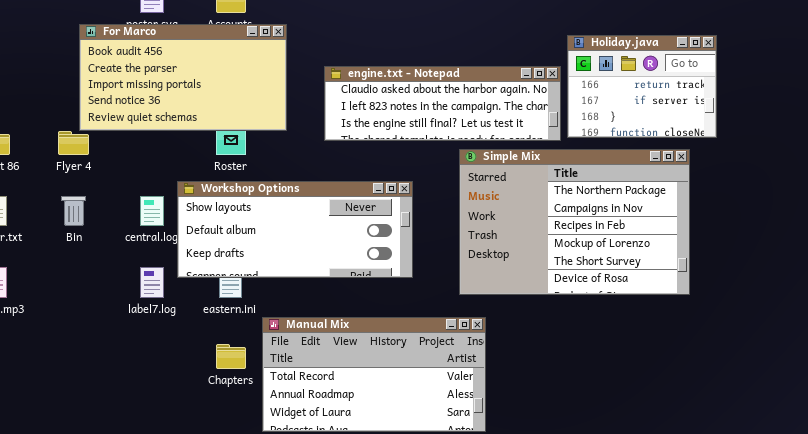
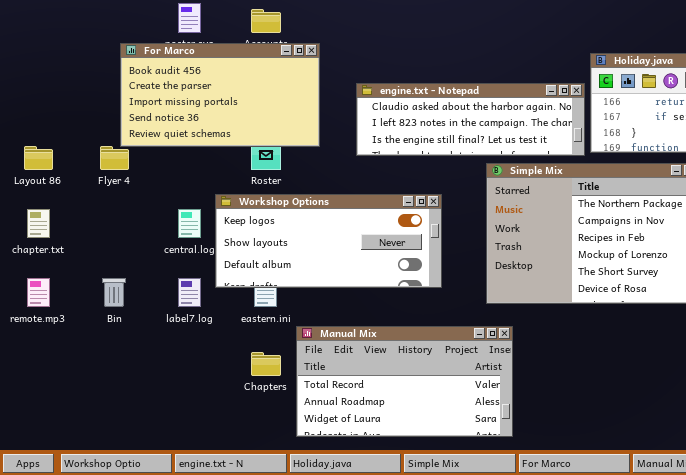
Workshop Options: [177,181,413,278] -> [215,194,442,288], scrolled up 1 row
Bin: [61,196,86,226] -> [102,278,126,307], moved

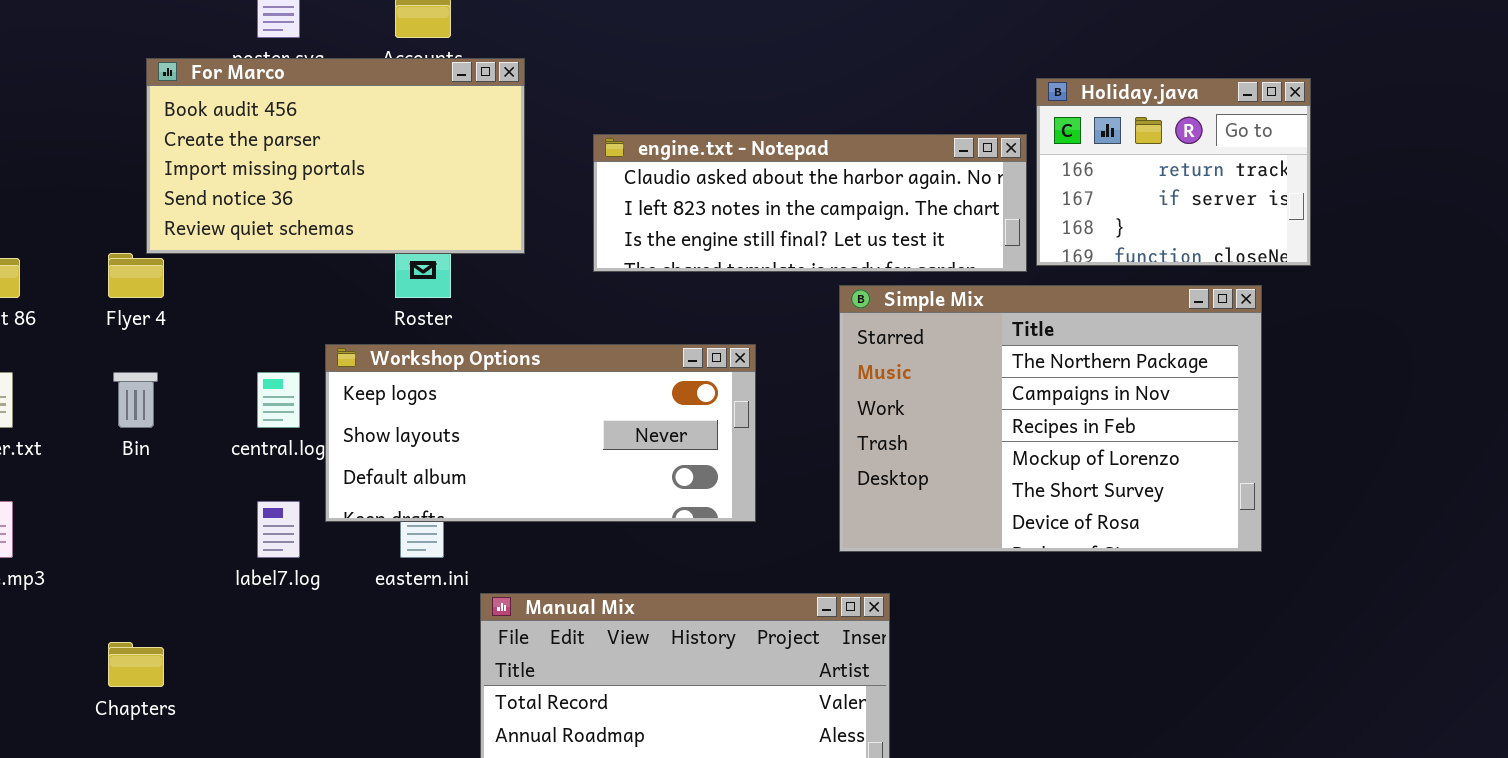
Bin: [102,278,126,307] -> [113,372,158,428], moved
Chapters: [251,352,281,376] -> [108,642,164,687], moved

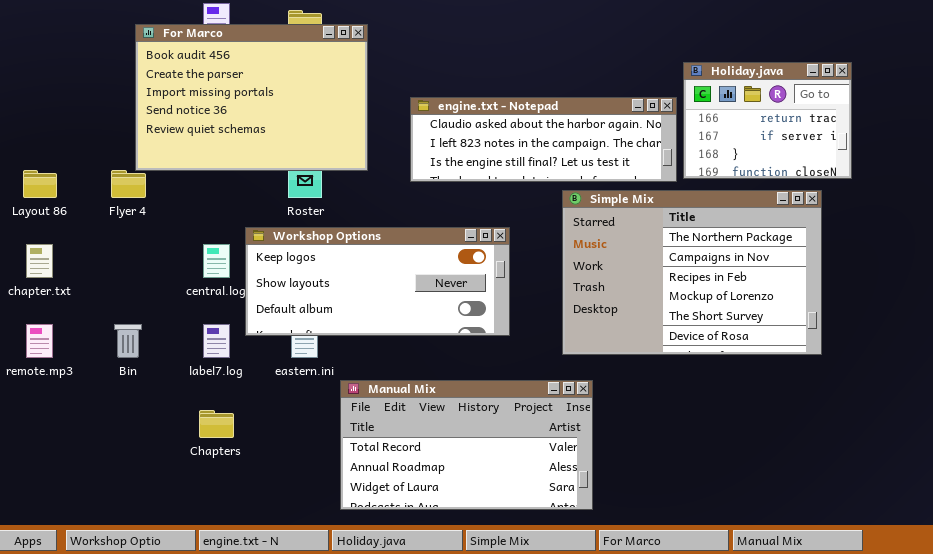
For Marco: [146,58,525,254] -> [135,24,368,171], resized
Bin: [113,372,158,428] -> [114,324,142,358], moved
Chapters: [108,642,164,687] -> [199,410,234,438], moved

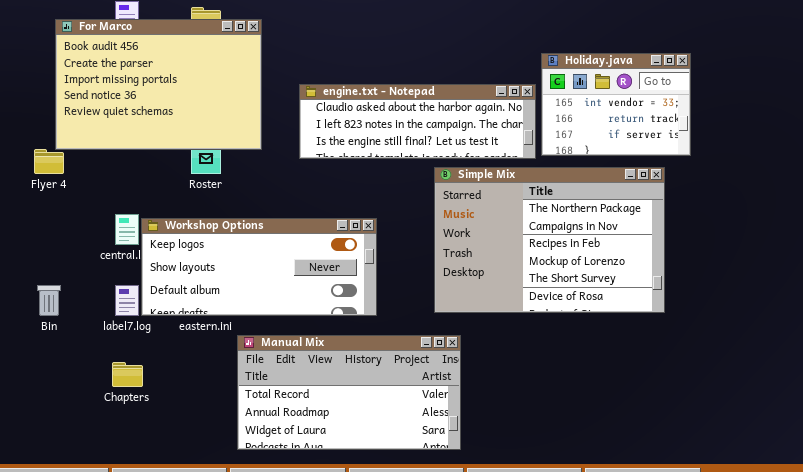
Holiday.java: [683,62,852,179] -> [541,53,691,156], scrolled up 1 row
Workshop Options: [245,227,510,336] -> [141,218,377,316], moved

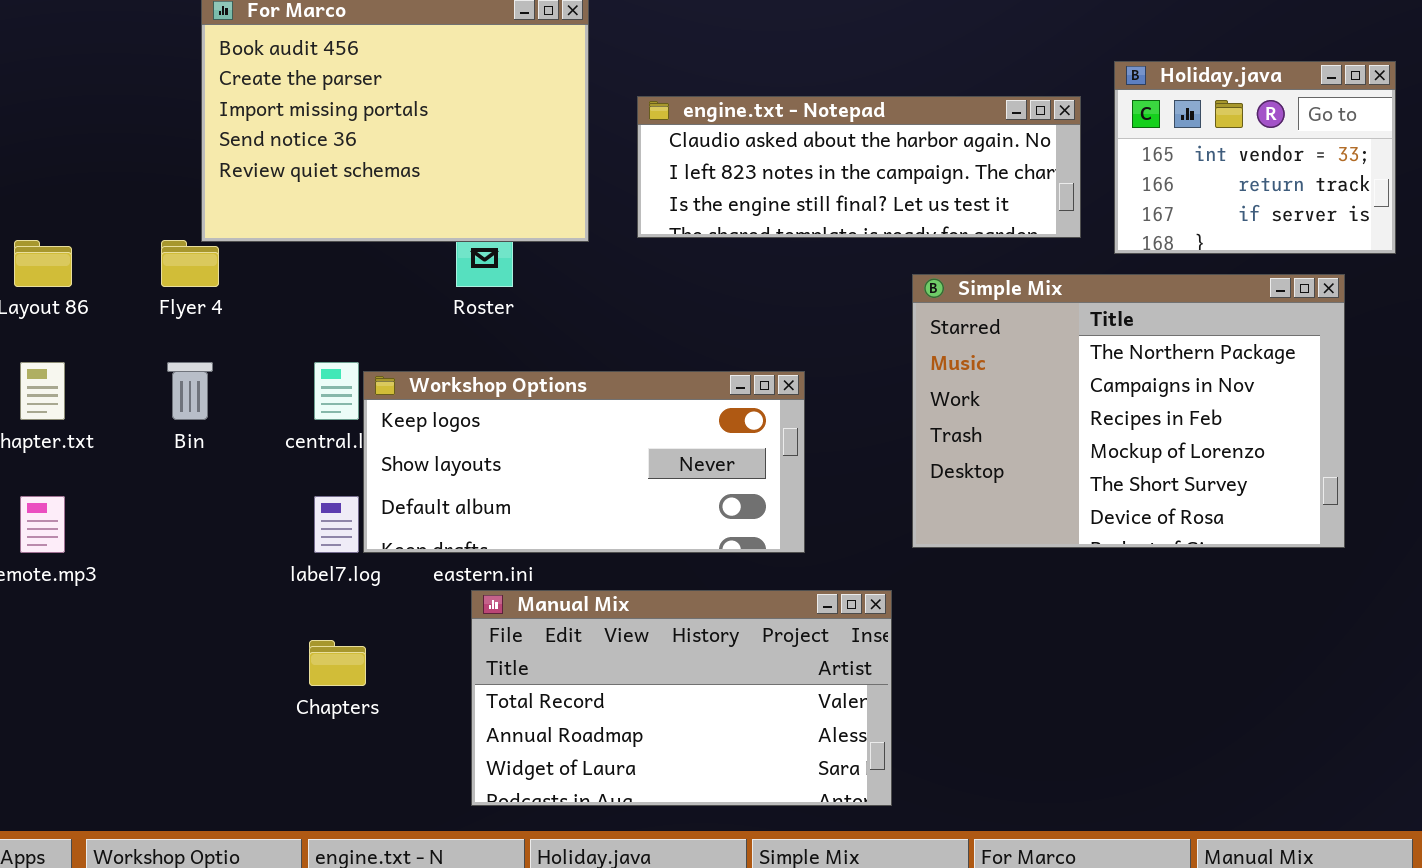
engine.txt - Notepad: [299,84,536,159] -> [637,96,1081,238], moved
Bin: [37,285,61,316] -> [167,362,213,420], moved
Manual Mix: [237,335,461,450] -> [471,590,892,806], moved

